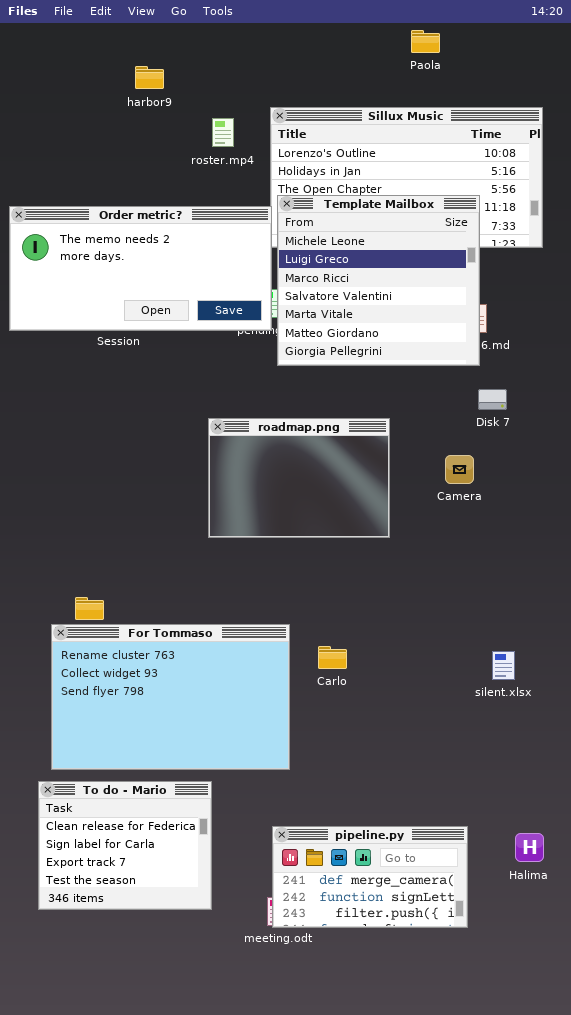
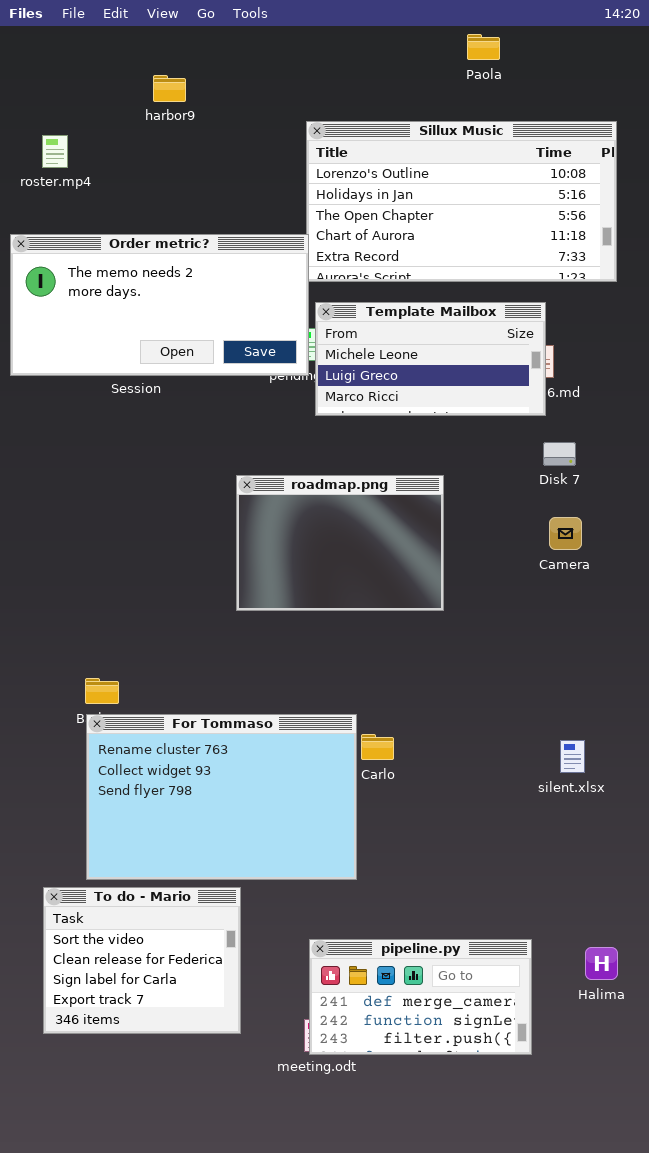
roster.mp4: [212,118,234,147] -> [42,135,68,168], moved
Template Mailbox: [277,195,480,366] -> [315,302,546,416], resized
Camera: [445,455,474,484] -> [549,517,582,550], moved
For Tommaso: [51,624,290,770] -> [86,714,357,880], moved
To do - Mario: [38,781,212,910] -> [43,887,241,1034], scrolled up 1 row

